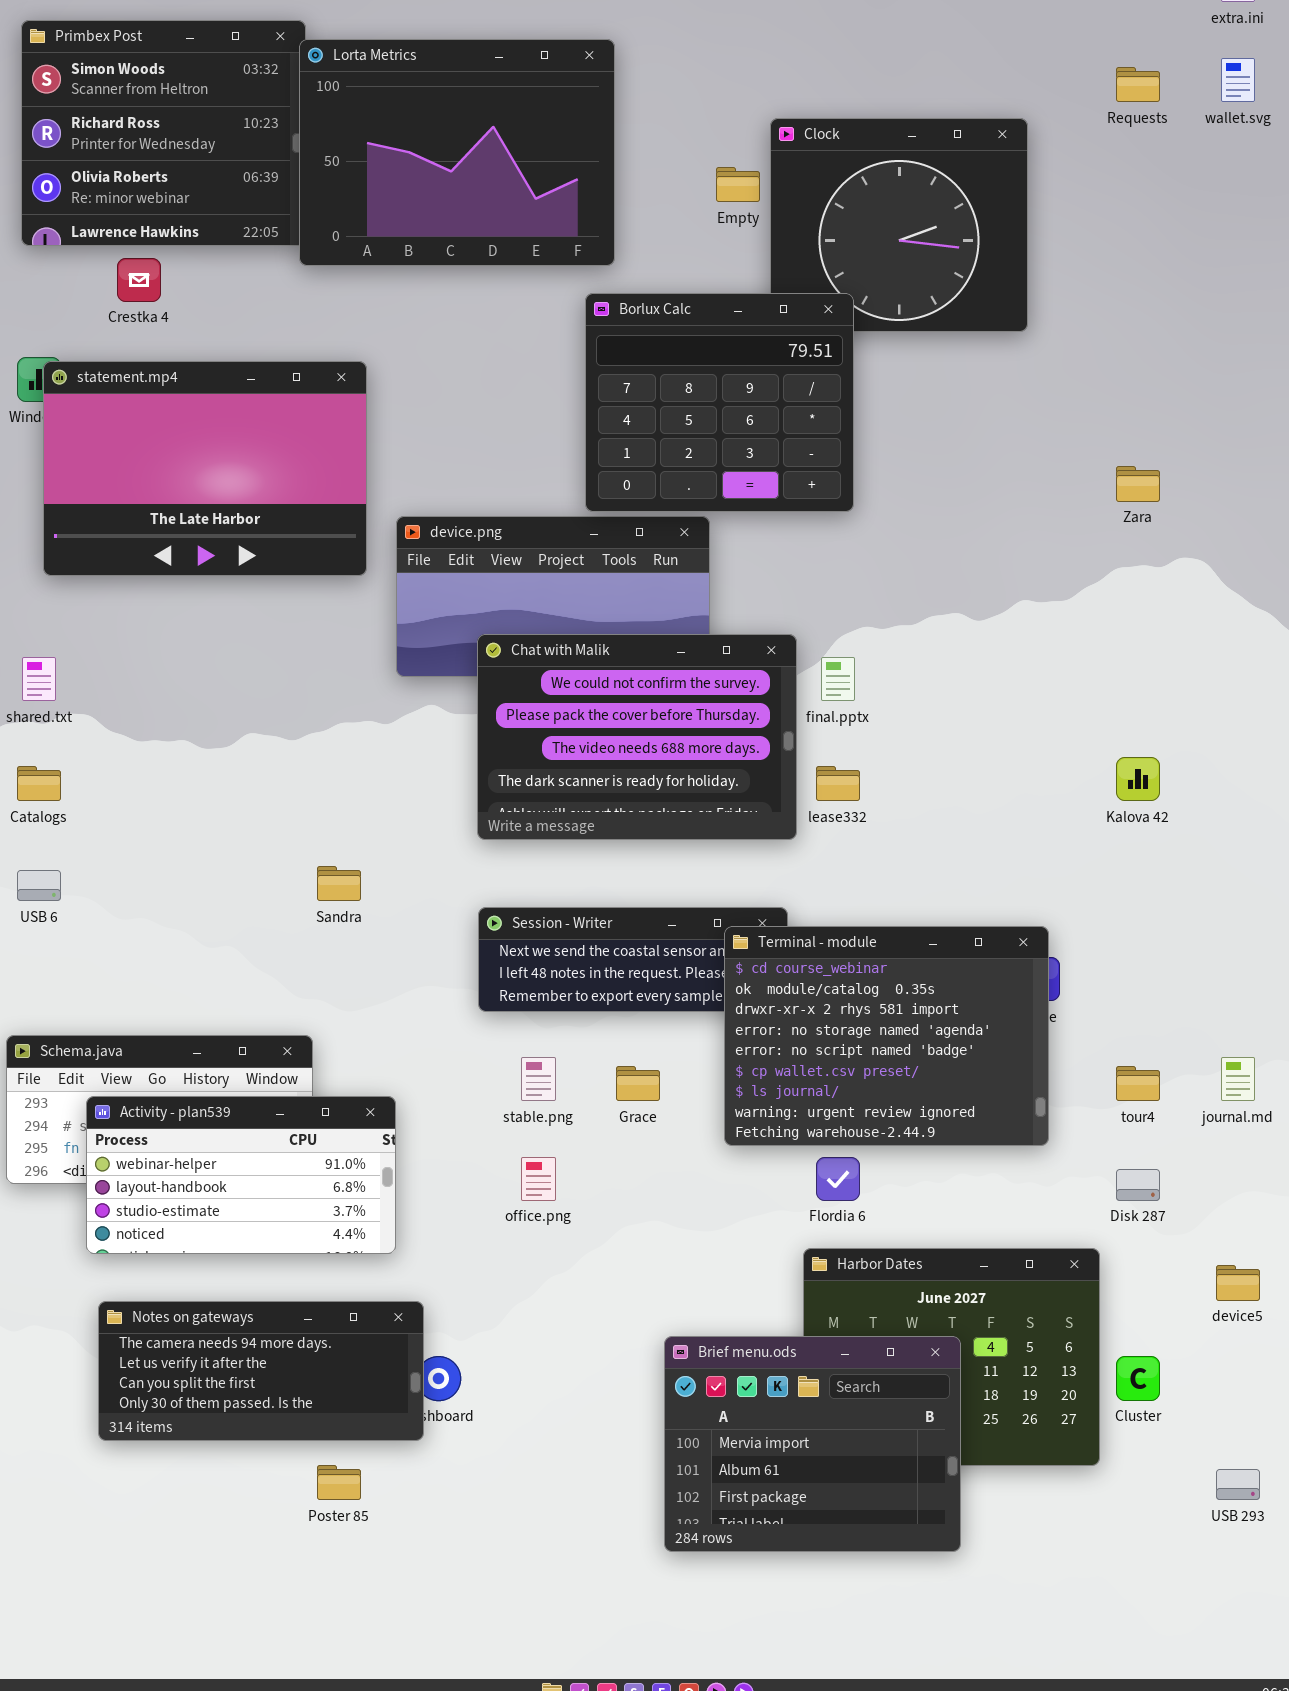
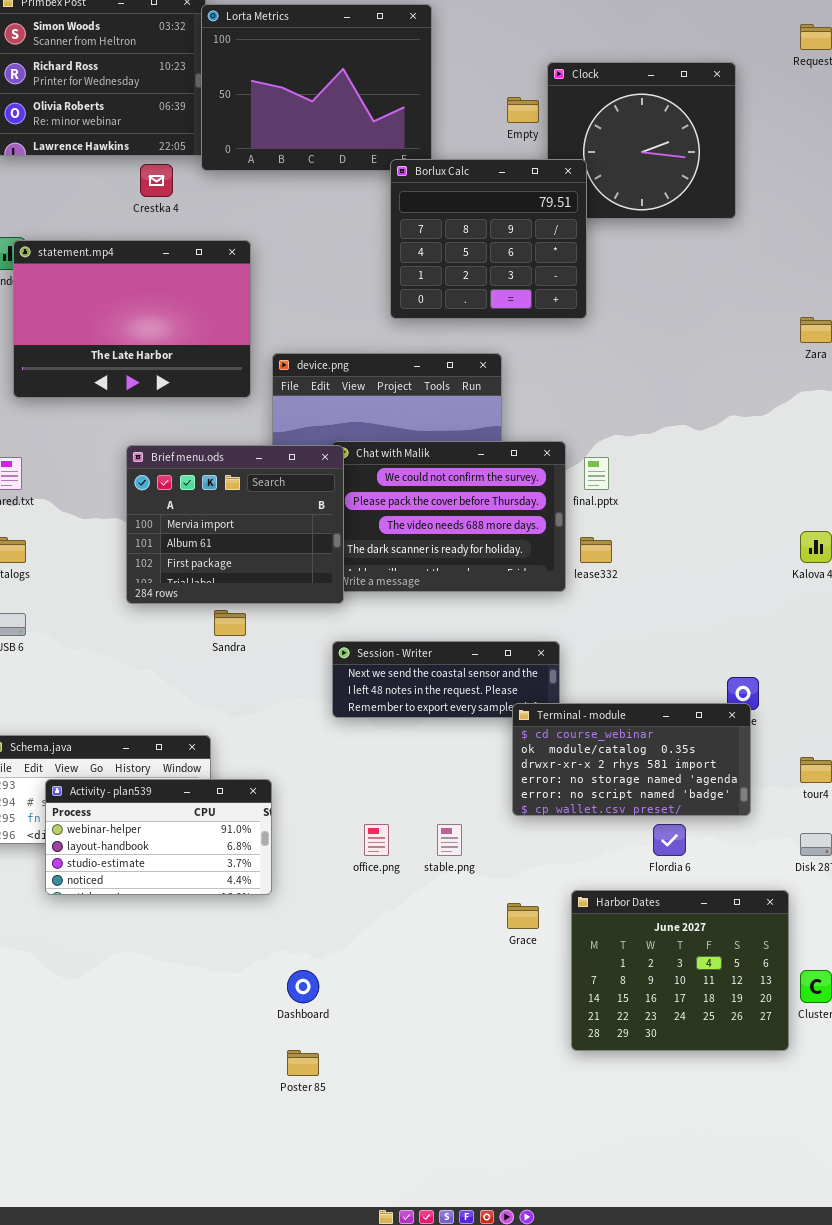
Crestka 4: [117,258,161,302] -> [140,164,173,197], moved
Borlux Calc: [585,293,854,512] -> [390,159,587,319], moved
Terminal - module: [724,926,1049,1146] -> [512,703,751,816], resized
stable.png: [521,1057,556,1101] -> [437,824,462,856], moved
Grace: [616,1066,660,1101] -> [507,903,539,929], moved
Flordia 6: [816,1157,860,1201] -> [653,824,686,856], moved
Notes on gateways: [98,1301,424,1441] -> none, closed
Brief menu.ods: [664,1336,961,1552] -> [126,445,344,604], moved
Poster 85: [317,1465,361,1500] -> [287,1050,319,1076], moved

